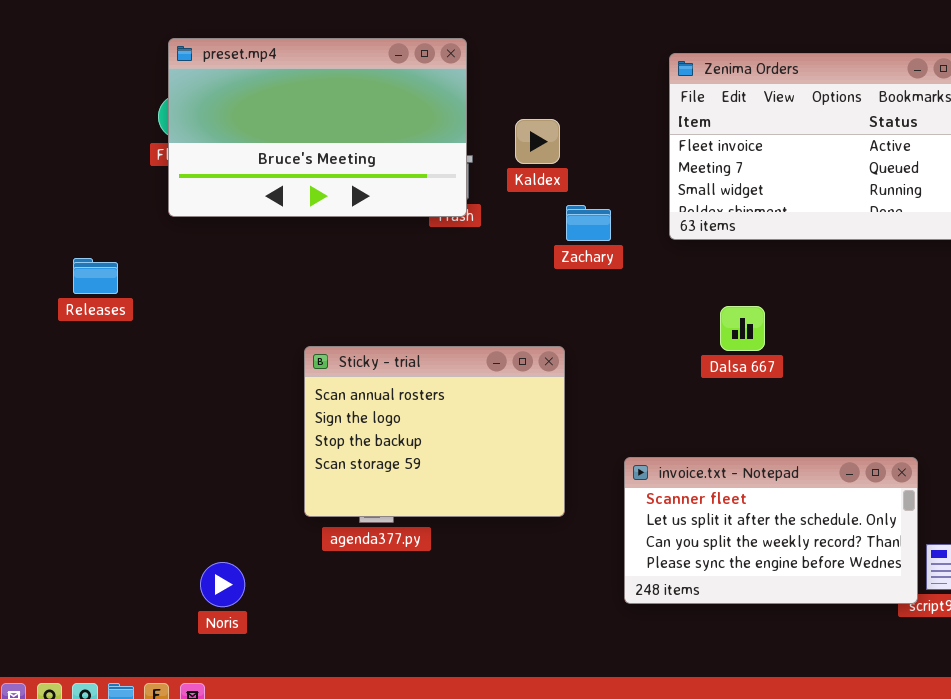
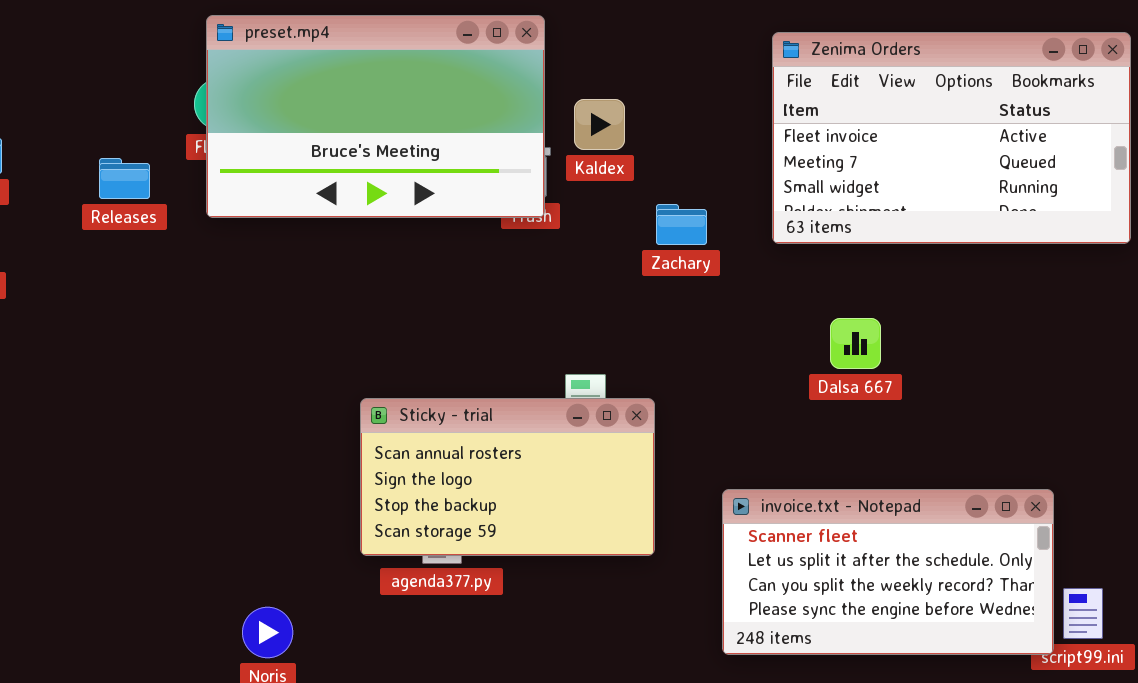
Kaldex: [515,119,560,164] -> [574,99,625,150], moved
Releases: [73,258,118,294] -> [99,158,150,199], moved
Sticky - trial: [304,346,565,517] -> [360,398,655,556], resized

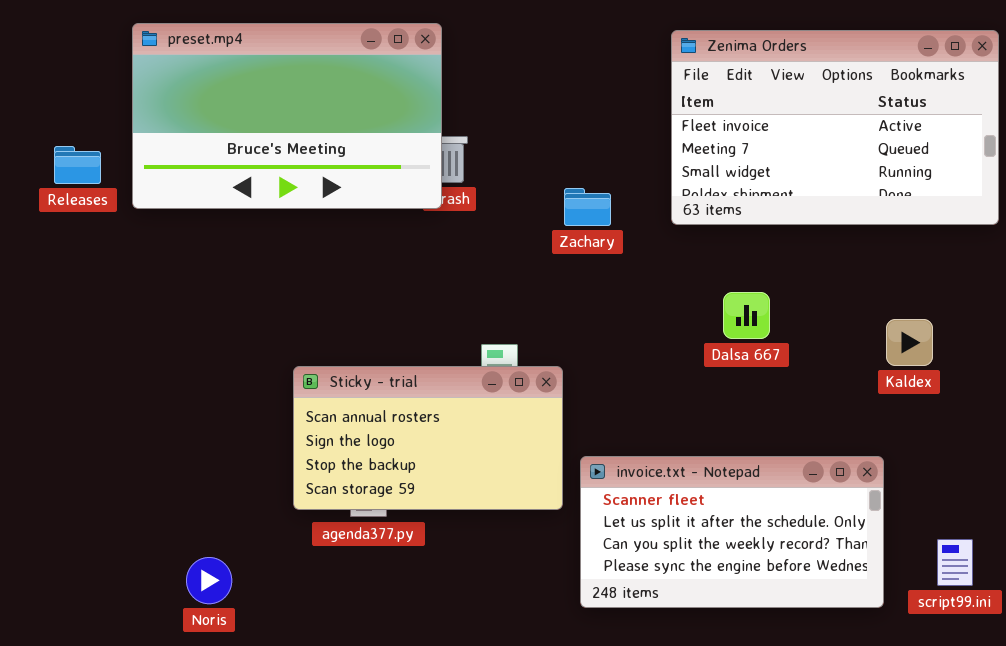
preset.mp4: [206,15,545,218] -> [132,23,442,209], moved
Kaldex: [574,99,625,150] -> [886,319,933,366], moved
invoice.txt - Notepad: [722,489,1054,655] -> [580,456,884,608], moved

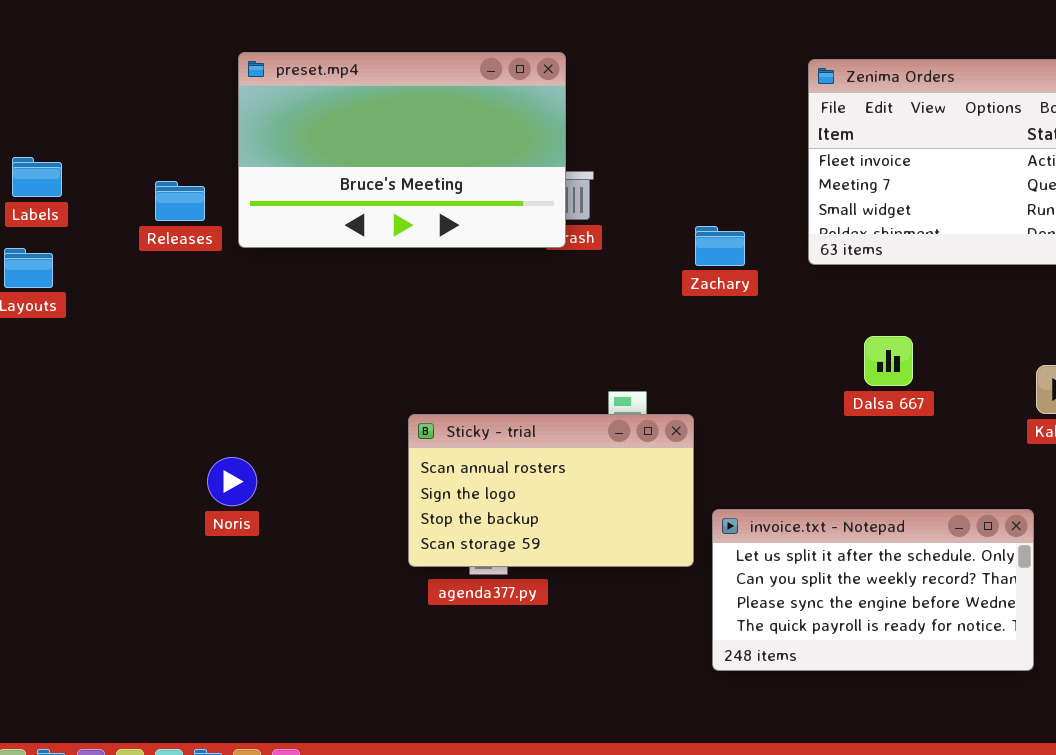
invoice.txt - Notepad: [580,456,884,608] -> [712,509,1034,671], scrolled down 1 row
Noris: [186,557,232,604] -> [207,457,257,506], moved

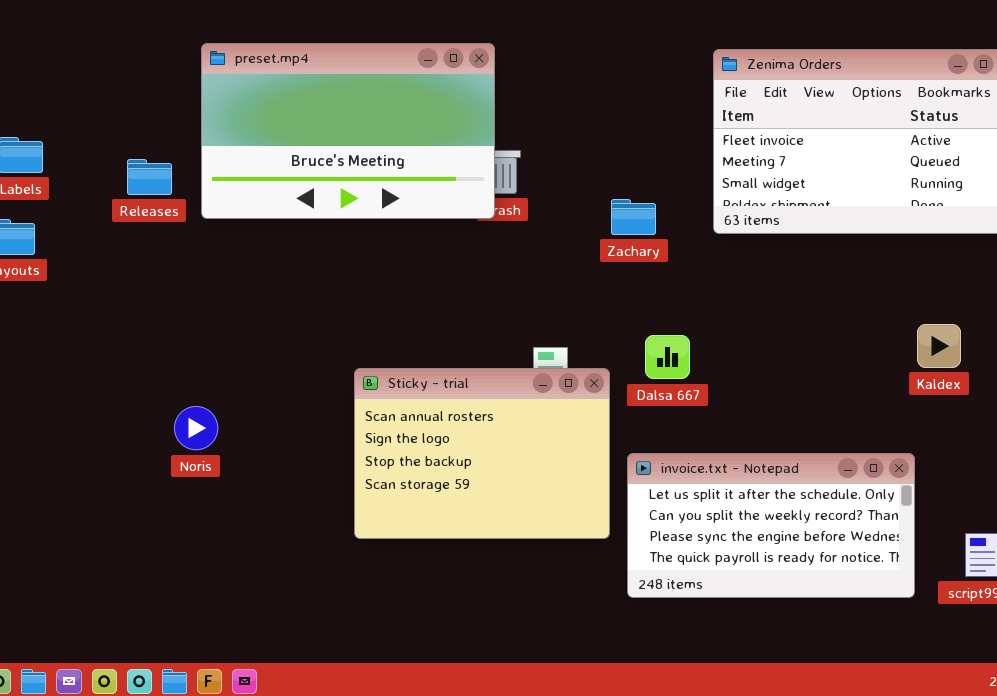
Dalsa 667: [864,336,913,386] -> [645,335,690,379], moved
Sticky - trial: [408,414,694,567] -> [354,368,610,539], resized

